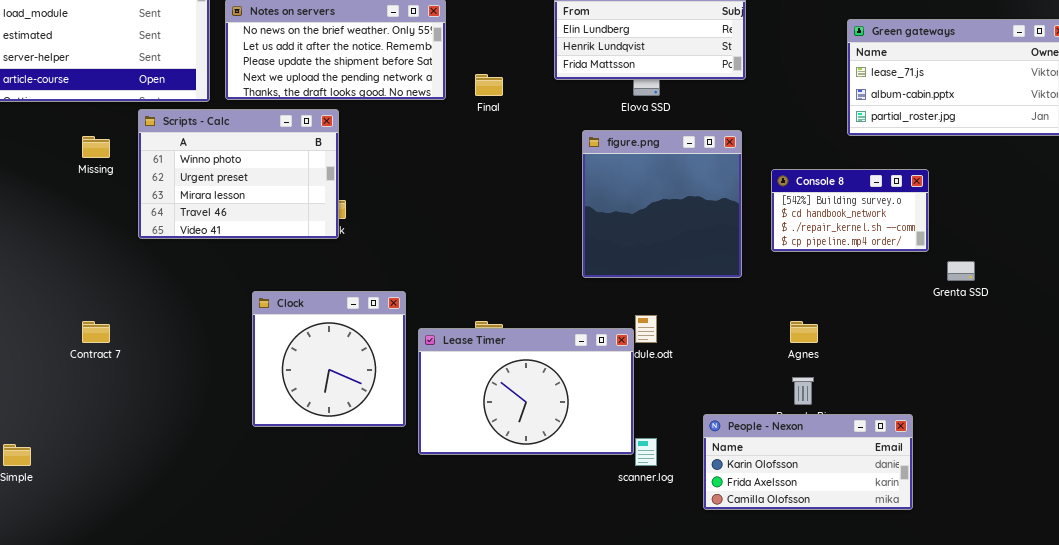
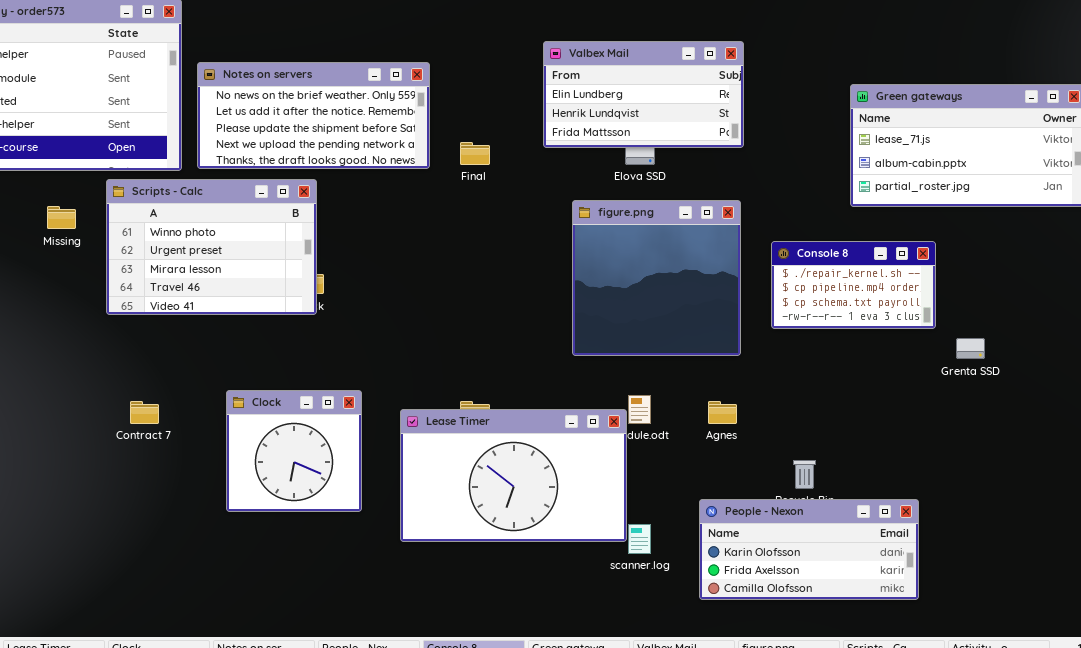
Console 8: [771,169,929,252] -> [771,241,936,329], scrolled down 2 rows
Clock: [252,291,406,427] -> [226,390,362,512], resized
Contract 7: [82,321,110,343] -> [130,401,159,424], moved
Agnes: [790,321,818,343] -> [708,401,737,424], moved

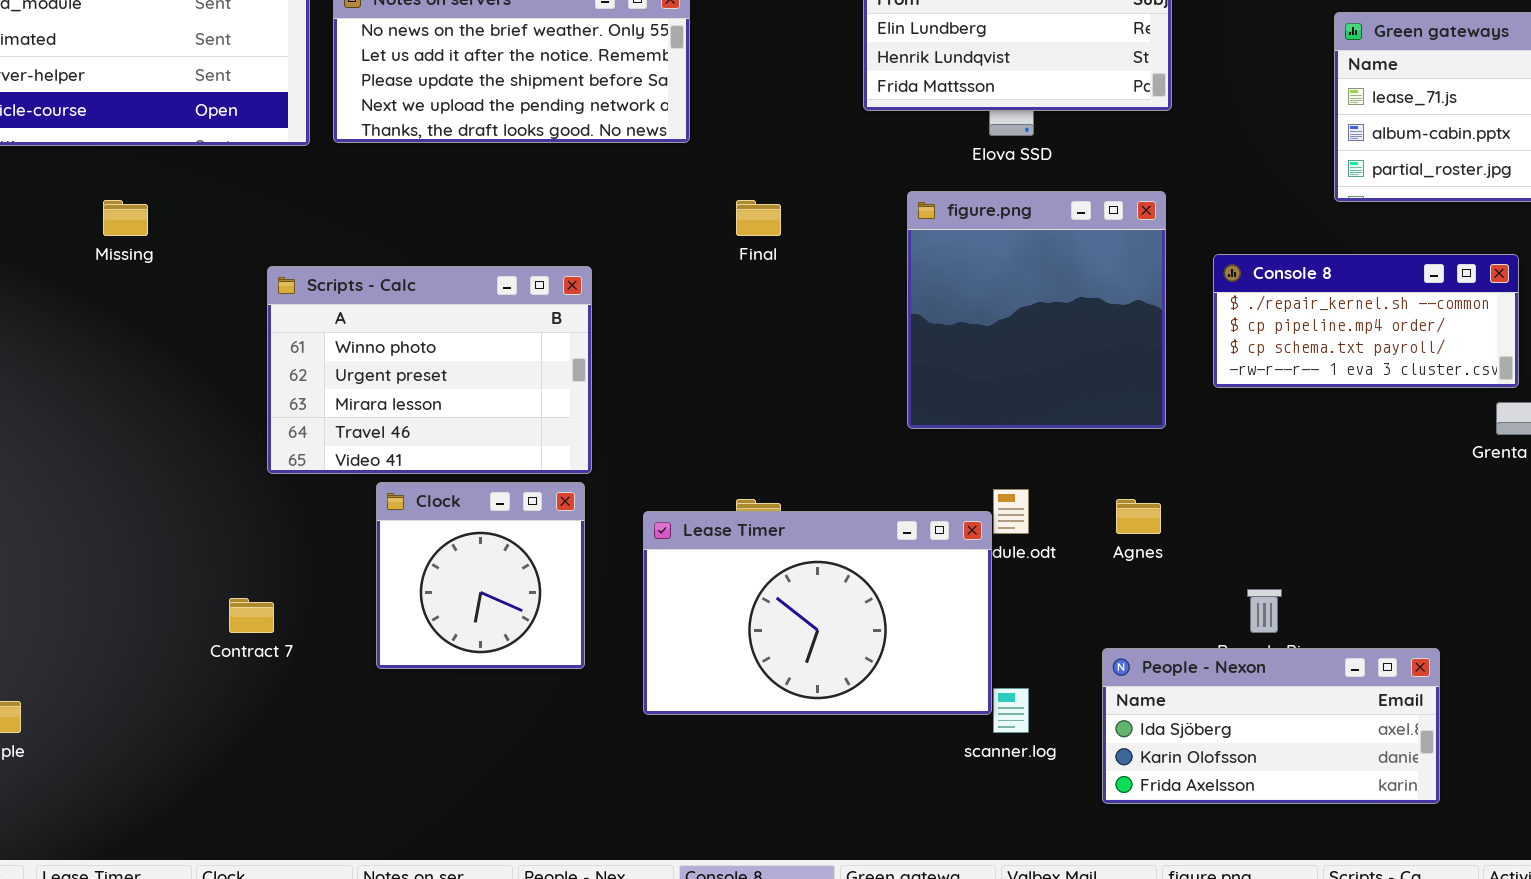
Final: [460,142,490,165] -> [736,200,781,236], moved
Scripts - Calc: [106,179,317,315] -> [267,266,592,474], moved
Console 8: [771,241,936,329] -> [1213,254,1519,388], resized
Contract 7: [130,401,159,424] -> [229,598,274,633], moved
People - Nexon: [699,499,919,600] -> [1102,648,1440,804], scrolled up 1 row

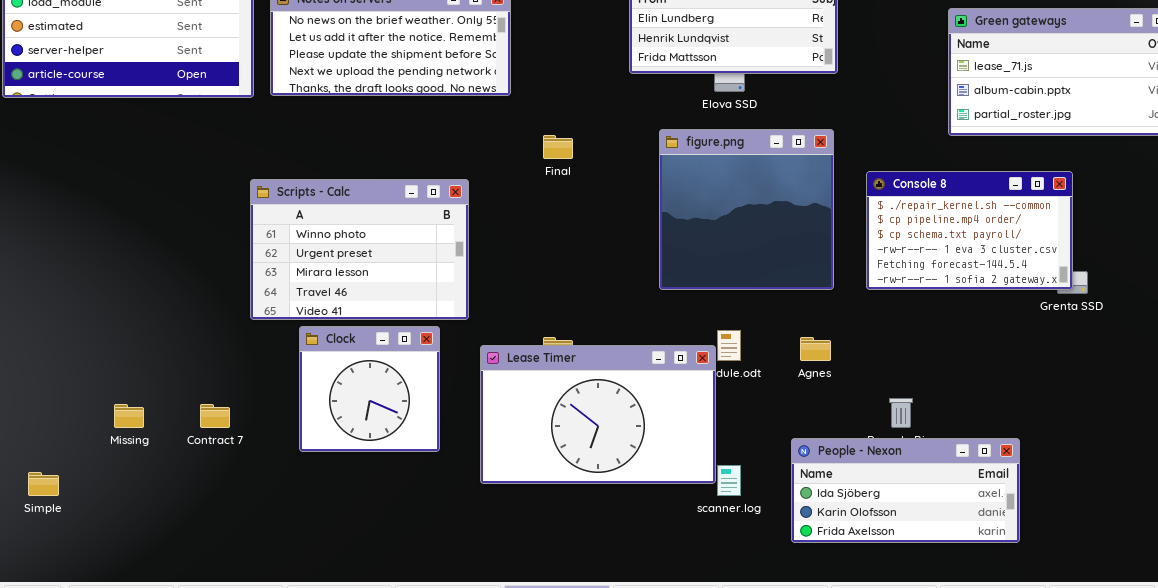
Missing: [103,200,148,236] -> [114,404,144,428], moved
Console 8: [1213,254,1519,388] -> [866,171,1073,290], resized
Scripts - Calc: [267,266,592,474] -> [250,179,469,320], moved

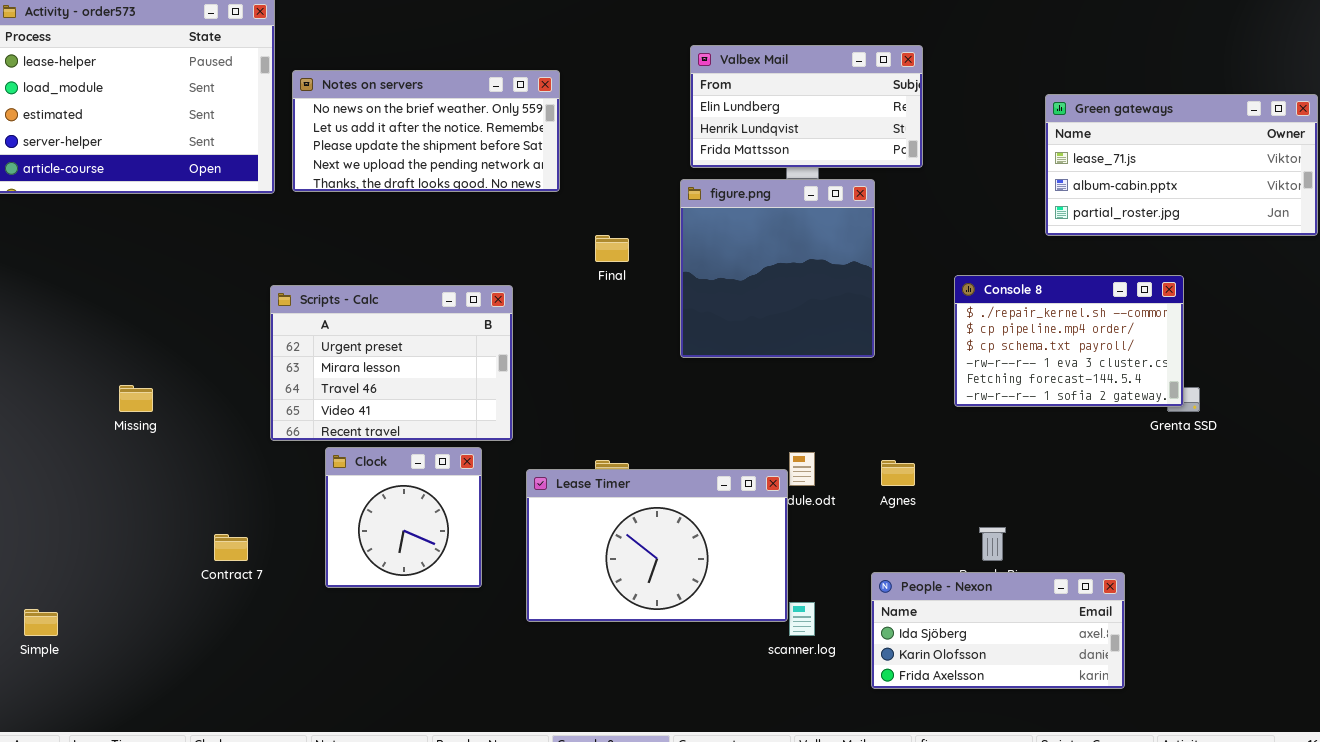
figure.png: [659,129,834,290] -> [680,179,875,358], moved
Scripts - Calc: [250,179,469,320] -> [270,285,513,441], scrolled down 1 row
Missing: [114,404,144,428] -> [119,385,153,412], moved

